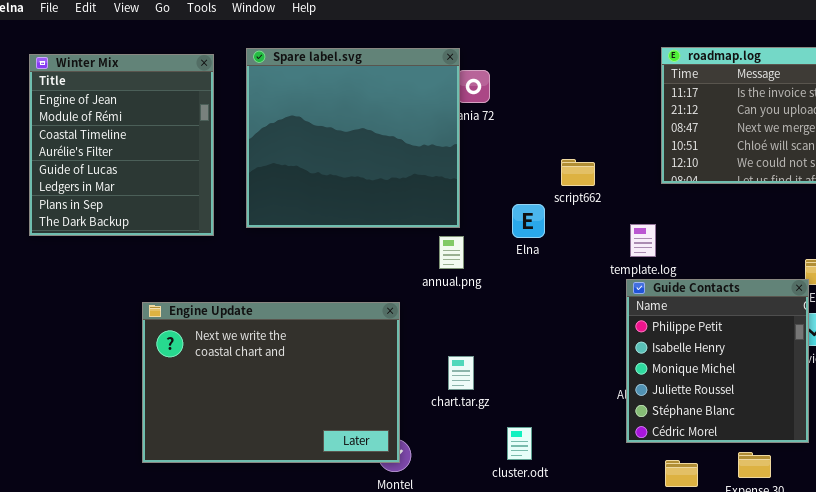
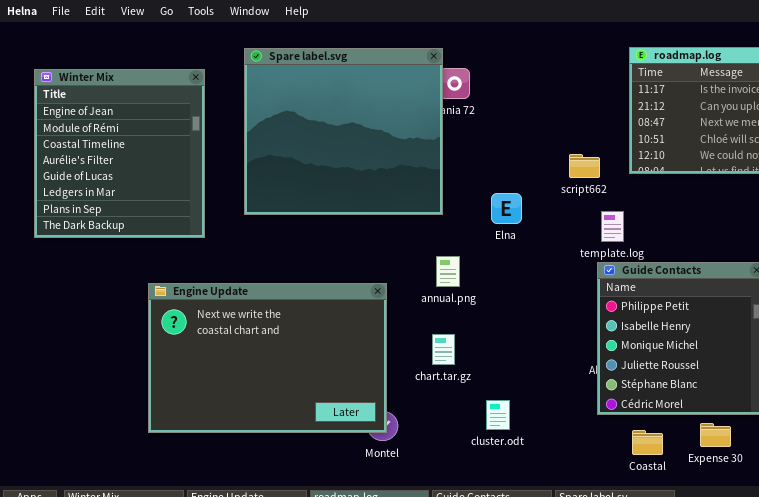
Winter Mix: [29,54,214,236] -> [34,69,205,238], moved
script662: [561,159,595,186] -> [569,154,600,178], moved
annual.png: [439,236,464,269] -> [436,256,460,287], moved

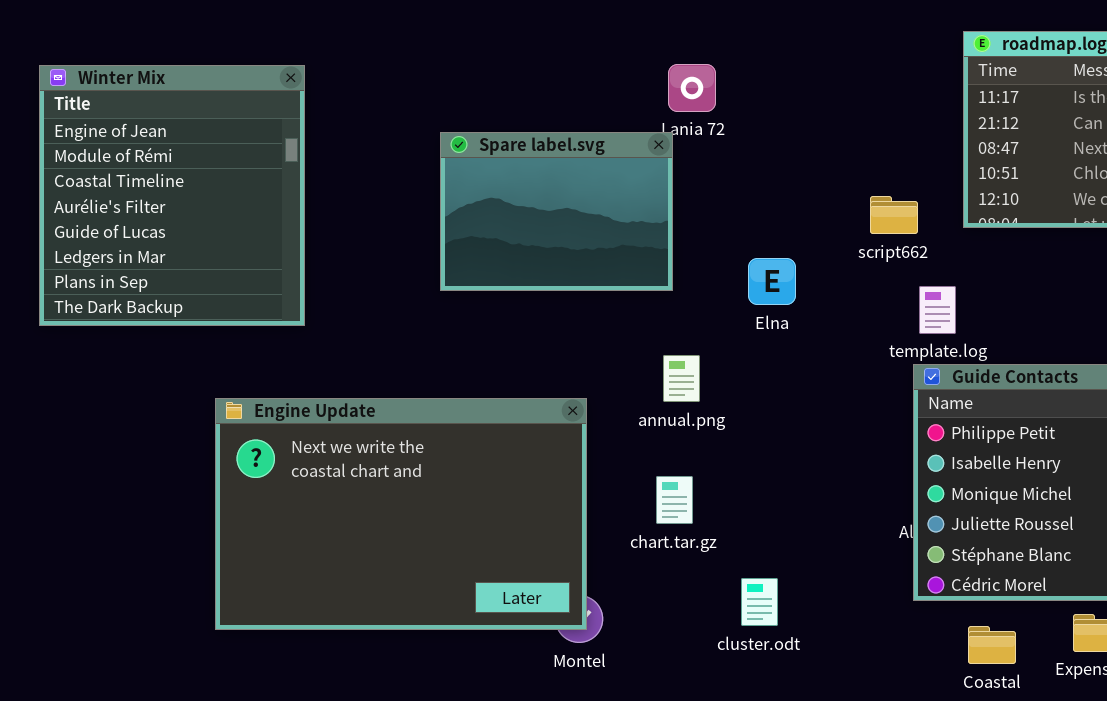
Spare label.svg: [244,48,443,215] -> [440,132,673,291], resized

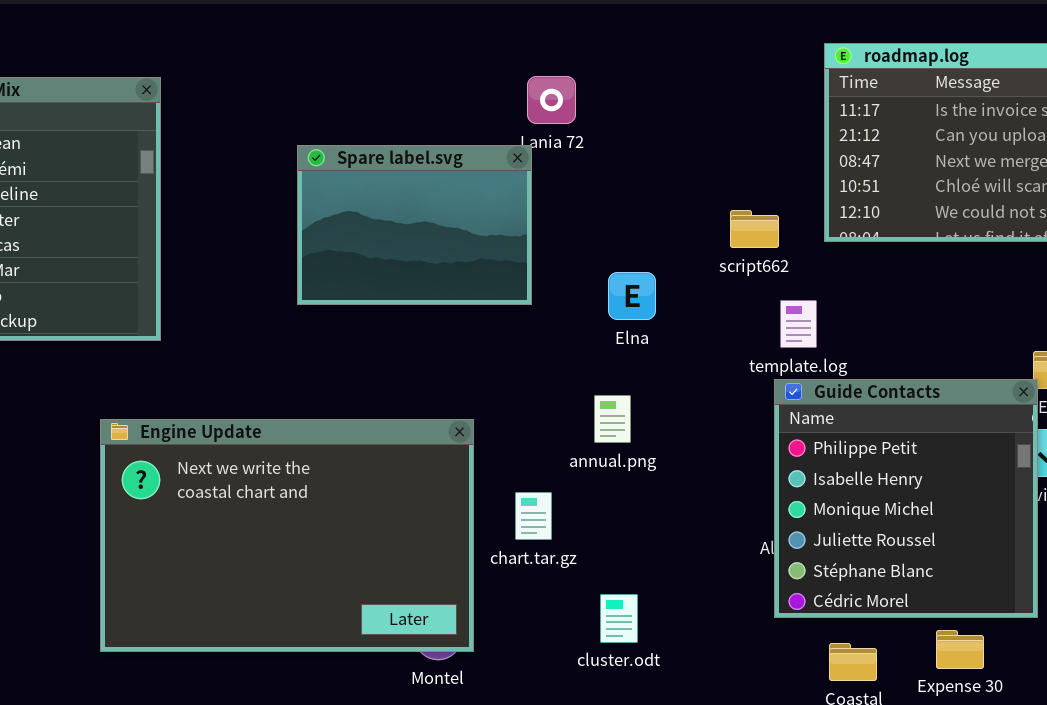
annual.png: [663,355,700,402] -> [594,395,631,443], moved
Engine Update: [215,398,587,630] -> [100,419,474,652], moved

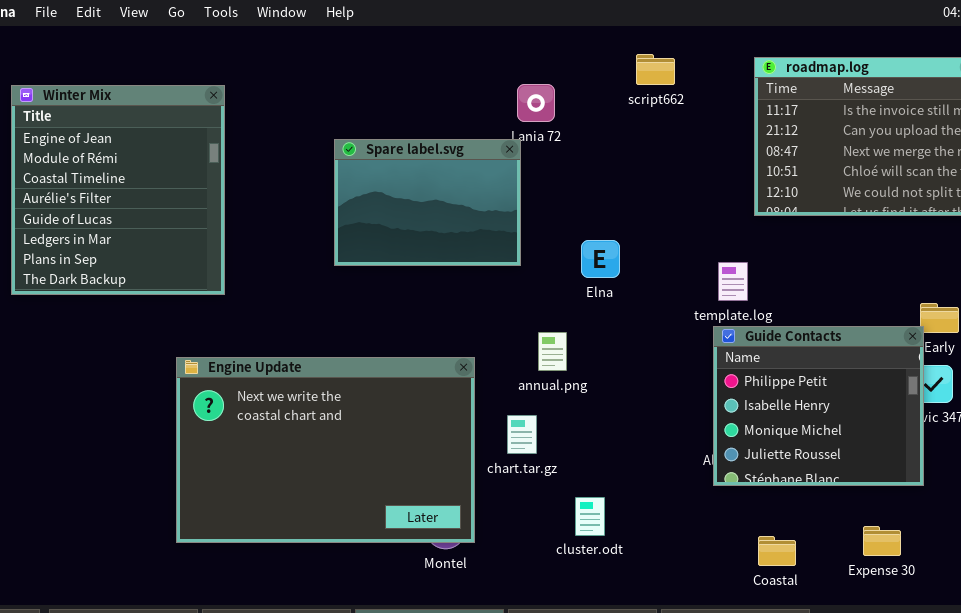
script662: [730,210,779,248] -> [636,54,675,85], moved
Guide Contacts: [774,379,1038,618] -> [713,326,924,486], resized
annual.png: [594,395,631,443] -> [538,332,567,371], moved
Expense 30: [936,630,984,669] -> [863,526,901,556], moved

